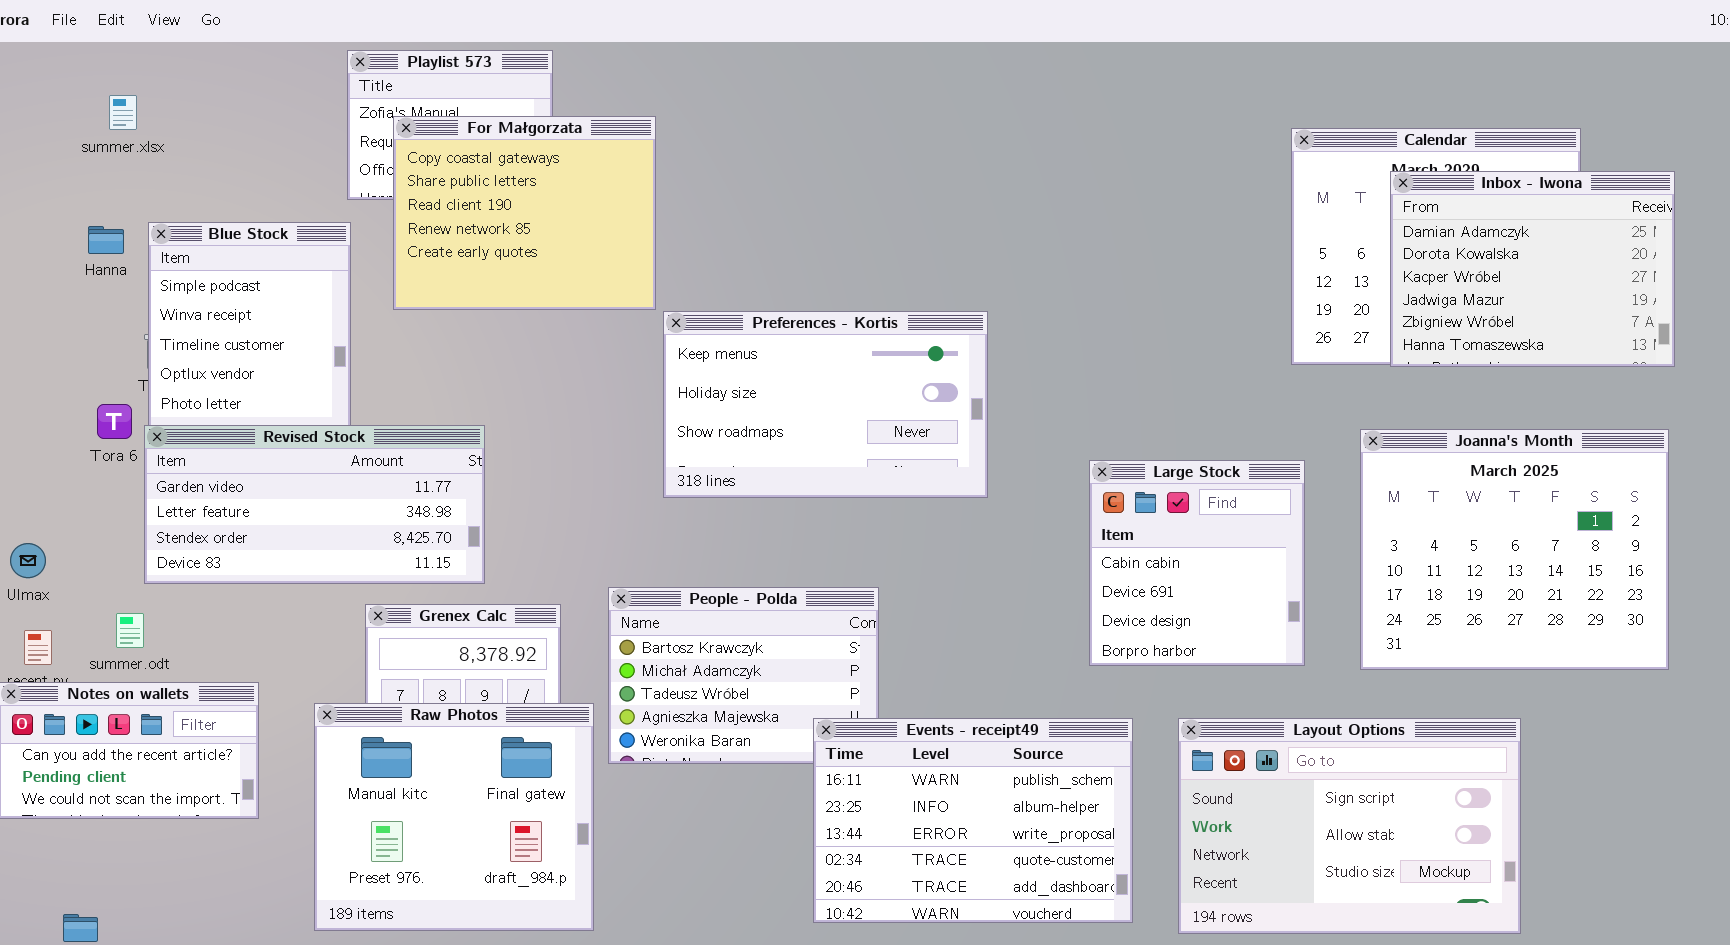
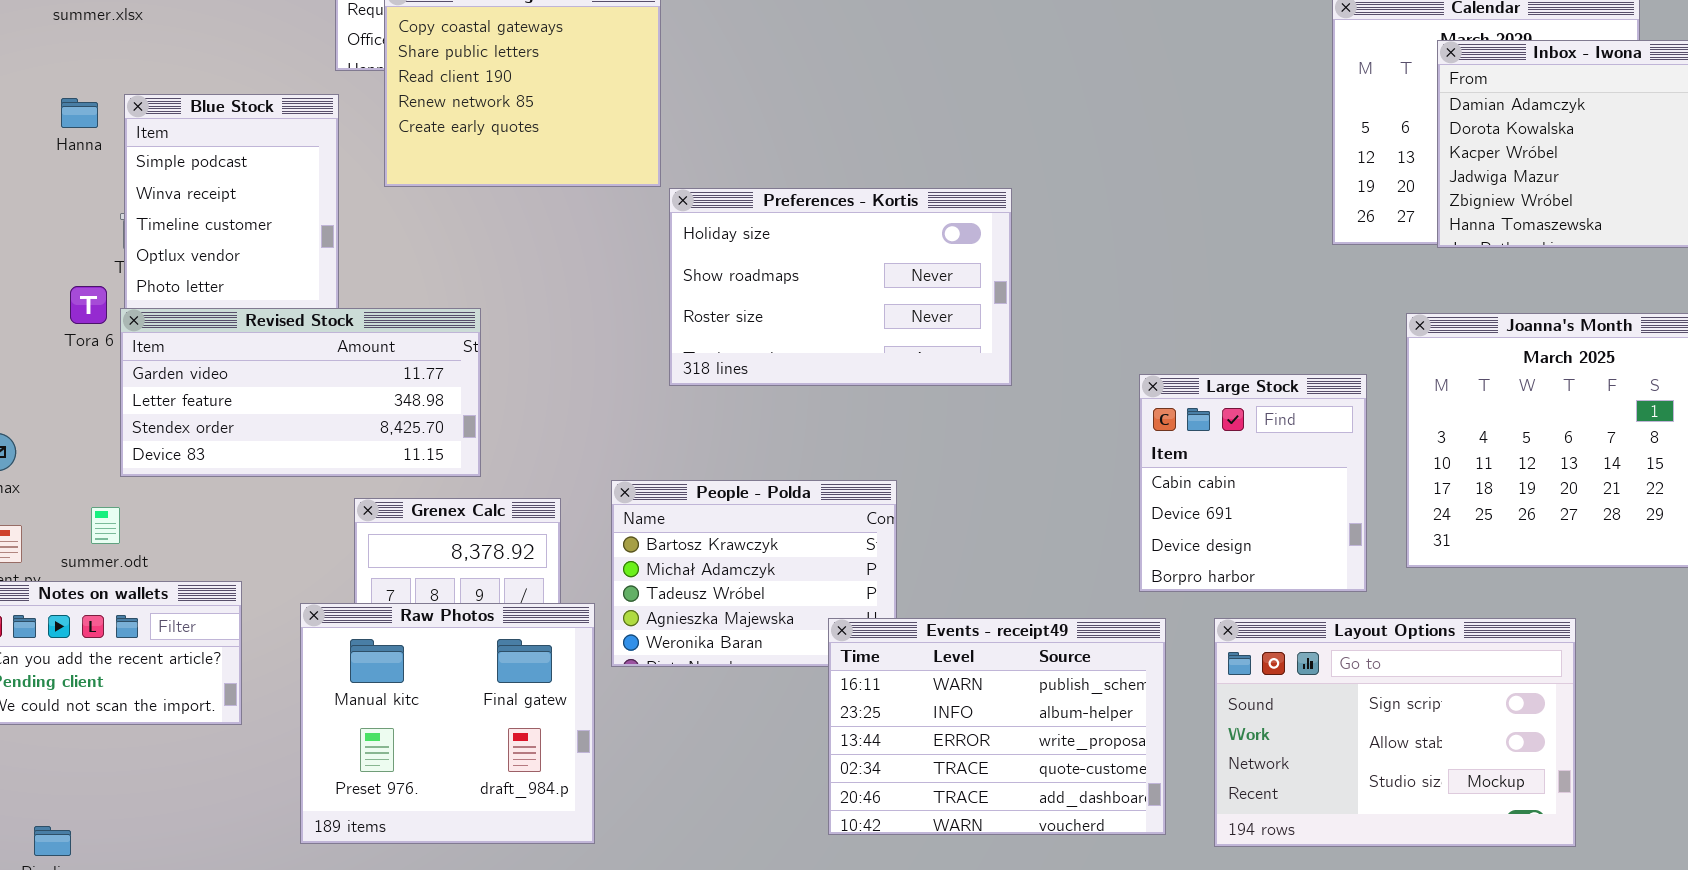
Preferences - Kortis: [663,311,988,498] -> [669,188,1012,386], scrolled down 1 row
Large Stock: [1089,460,1305,666] -> [1139,374,1367,592], moved

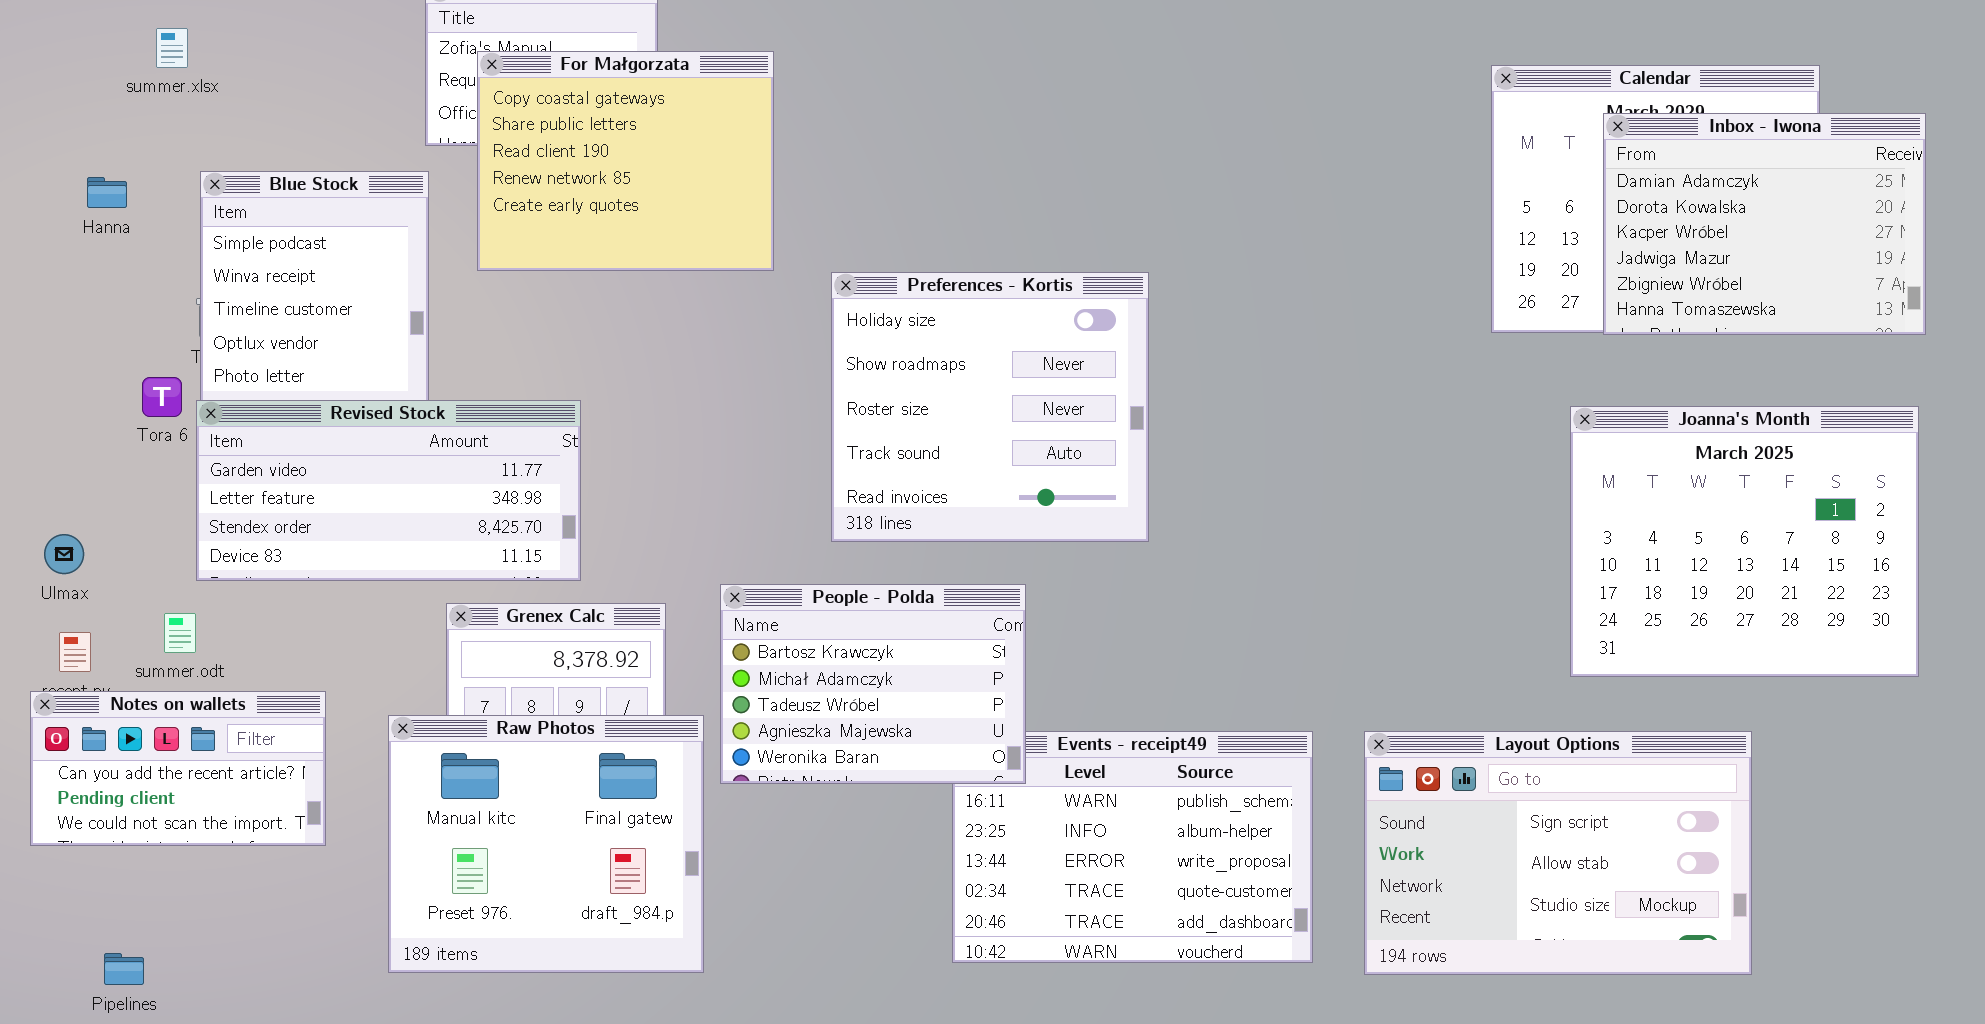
Hanna: [61,98,98,128] -> [87,177,127,208], moved
Preferences - Kortis: [669,188,1012,386] -> [831,272,1149,542], resized
Large Stock: [1139,374,1367,592] -> none, closed
People - Polda: [611,480,897,667] -> [720,584,1026,784], raised

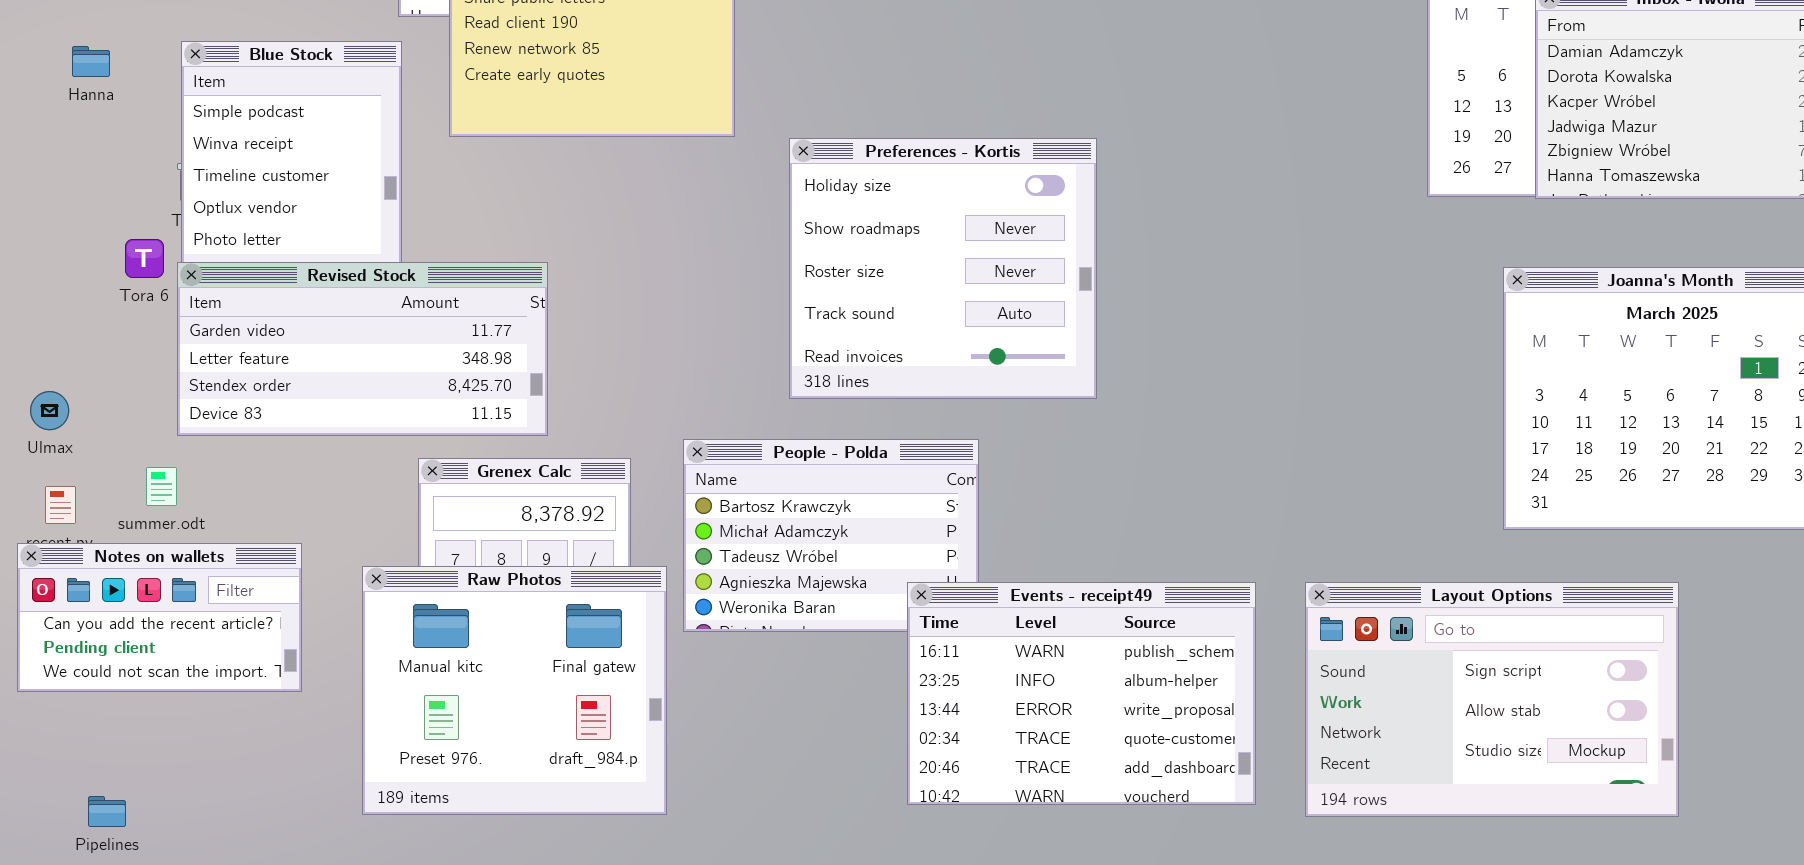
Events - receipt49: [952,731,1313,963] -> [907,582,1256,805], raised

